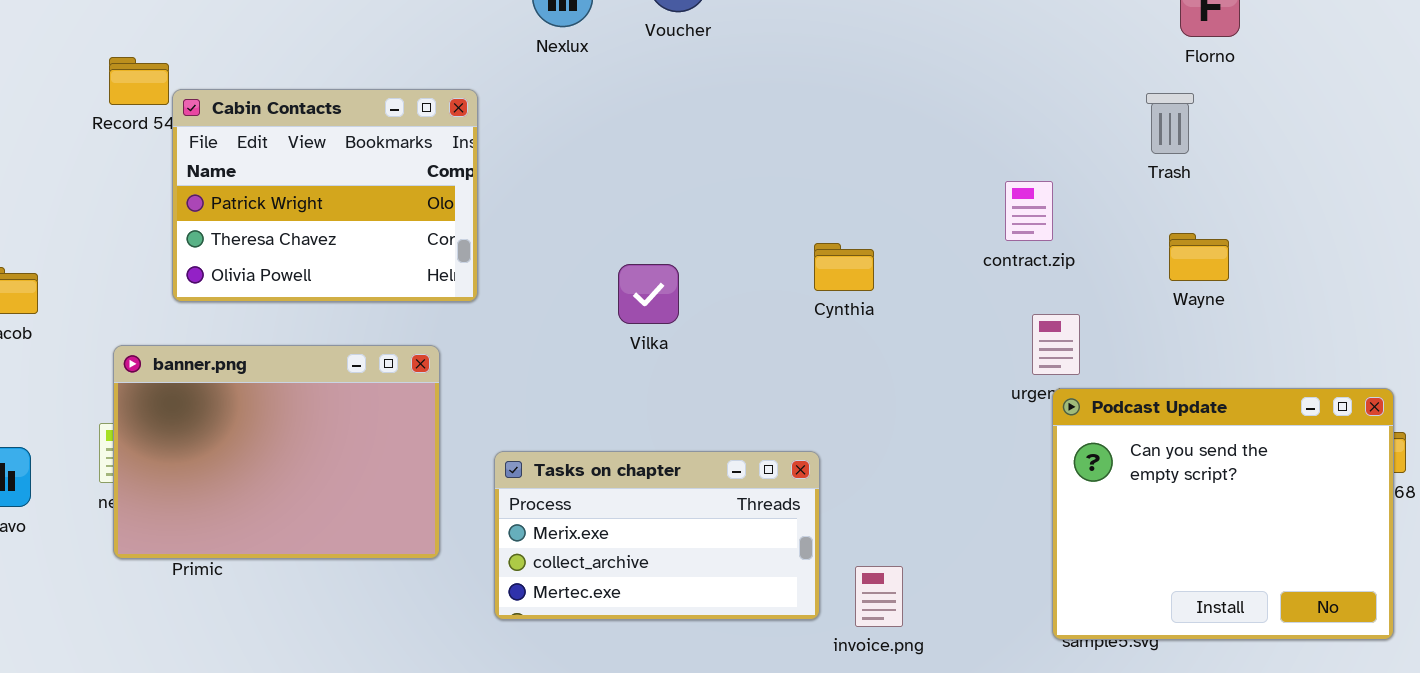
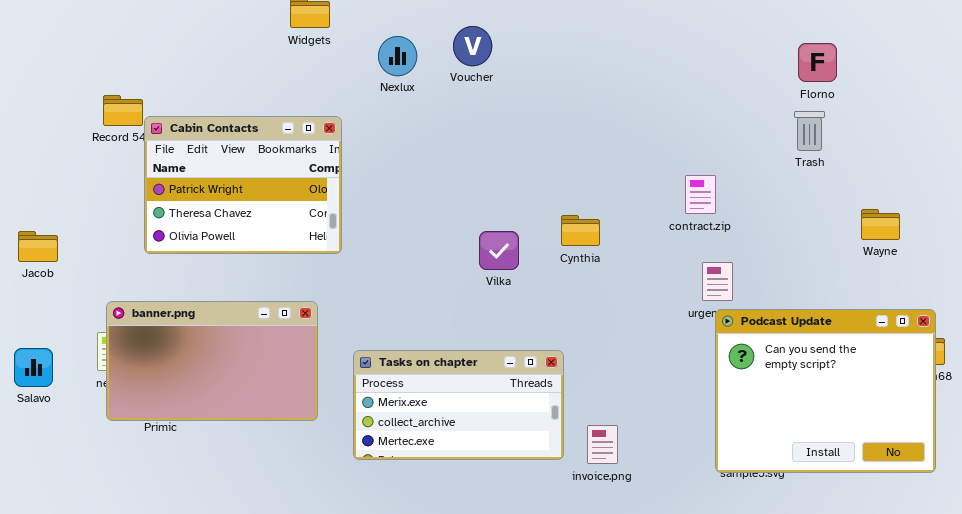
Trash: [1146,93,1194,154] -> [794,111,825,151], moved
Wayne: [1169,233,1229,281] -> [861,209,900,240], moved
Vilka: [618,264,679,324] -> [479,231,519,270], moved
banner.png: [113,345,440,559] -> [106,301,318,421], resized

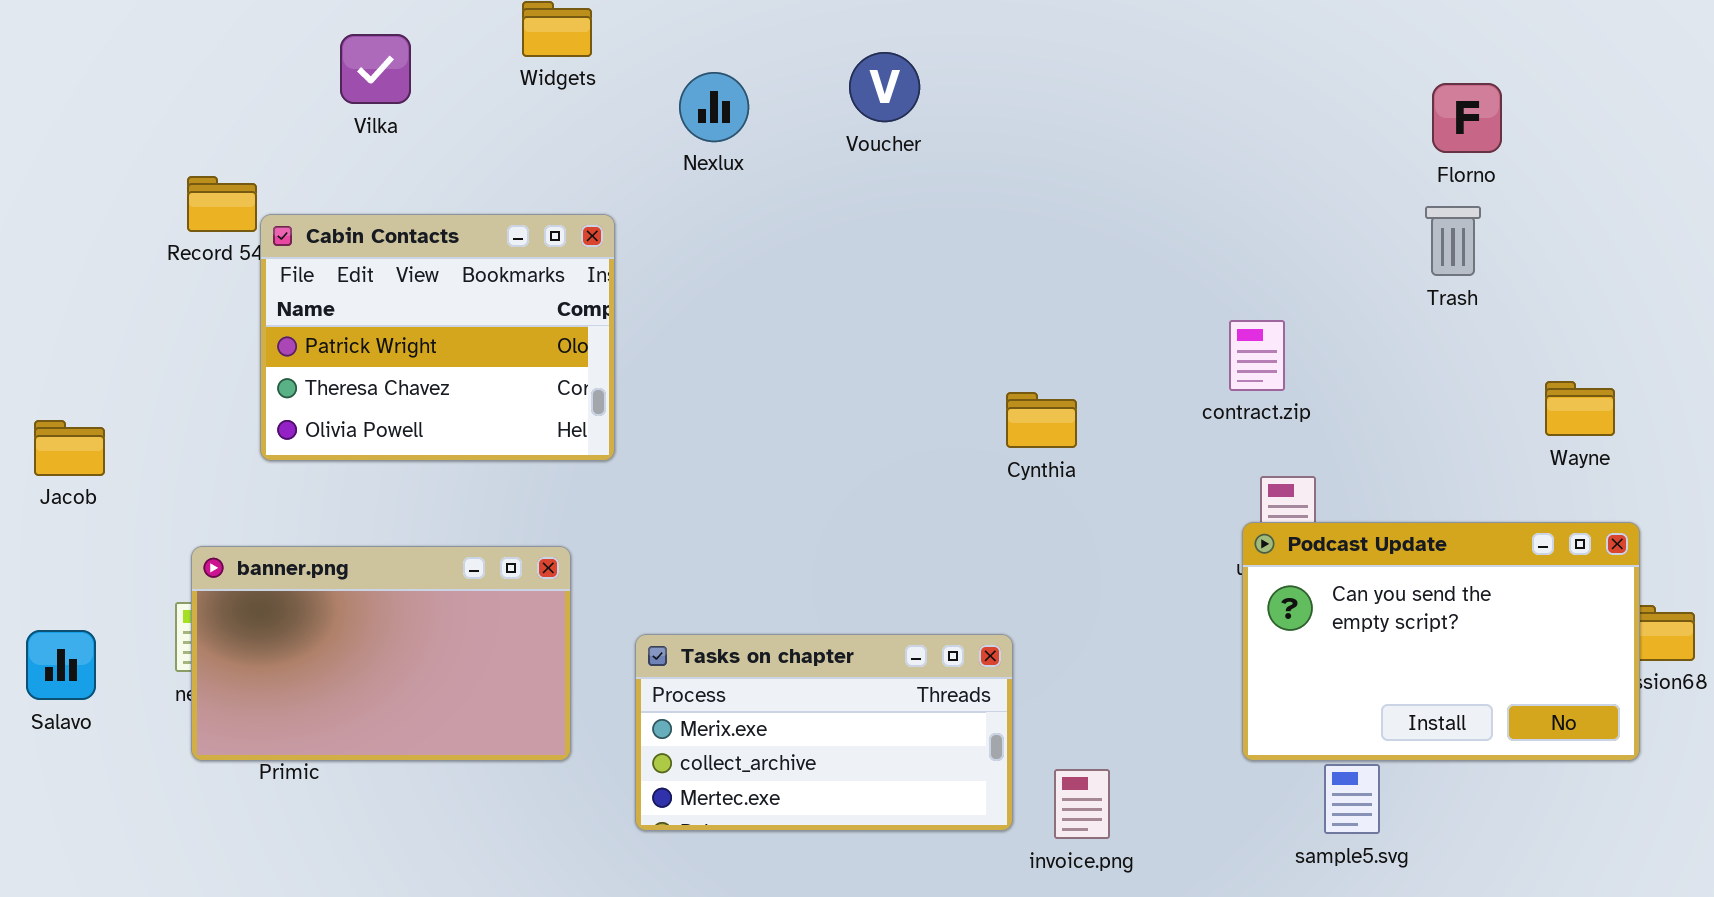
Voucher: [453,26,492,66] -> [849,52,920,122], moved
Vilka: [479,231,519,270] -> [340,34,411,104], moved
Podcast Update: [715,309,936,473] -> [1242,522,1640,761], moved, resized

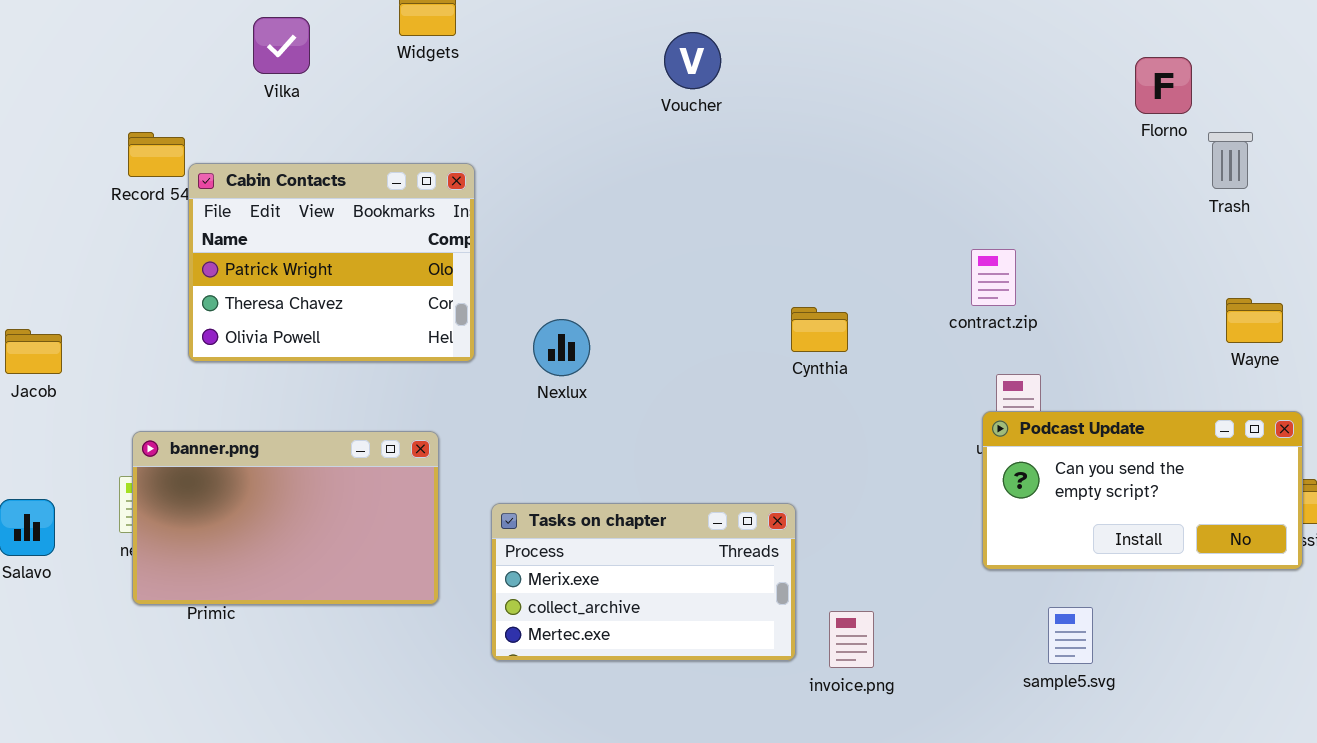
Nexlux: [679,72,749,142] -> [533,319,590,376], moved
Trash: [1425,206,1481,276] -> [1208,132,1253,189], moved
Podcast Update: [1242,522,1640,761] -> [982,411,1303,570], resized

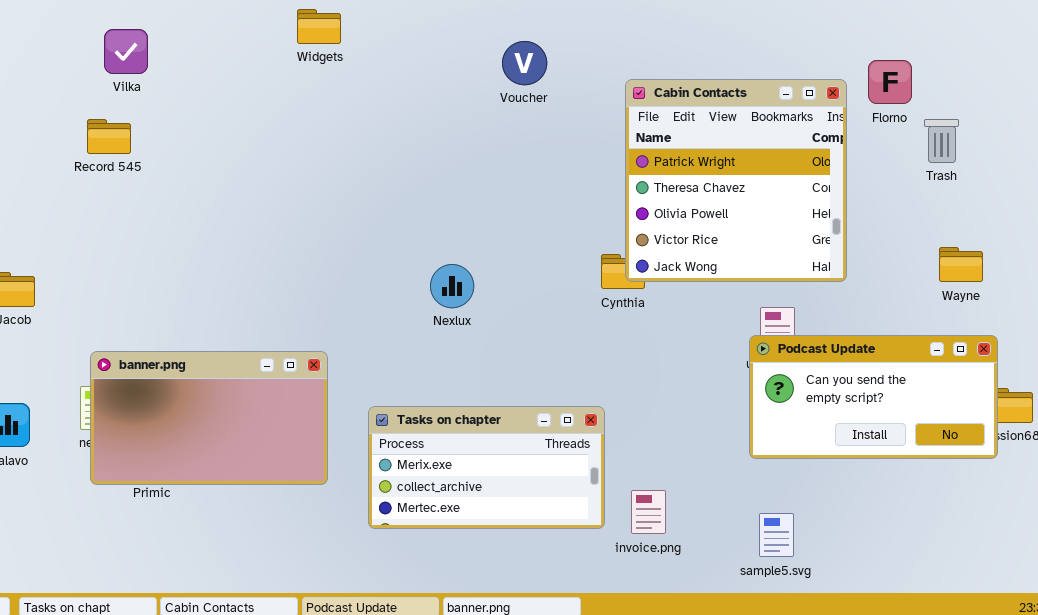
Vilka: [253,17,310,74] -> [104,29,148,74], moved
Cabin Contacts: [188,163,475,362] -> [625,79,847,282], moved, resized
Nexlux: [533,319,590,376] -> [430,264,474,308], moved
sample5.svg: [1048,607,1093,664] -> [759,513,794,557], moved

